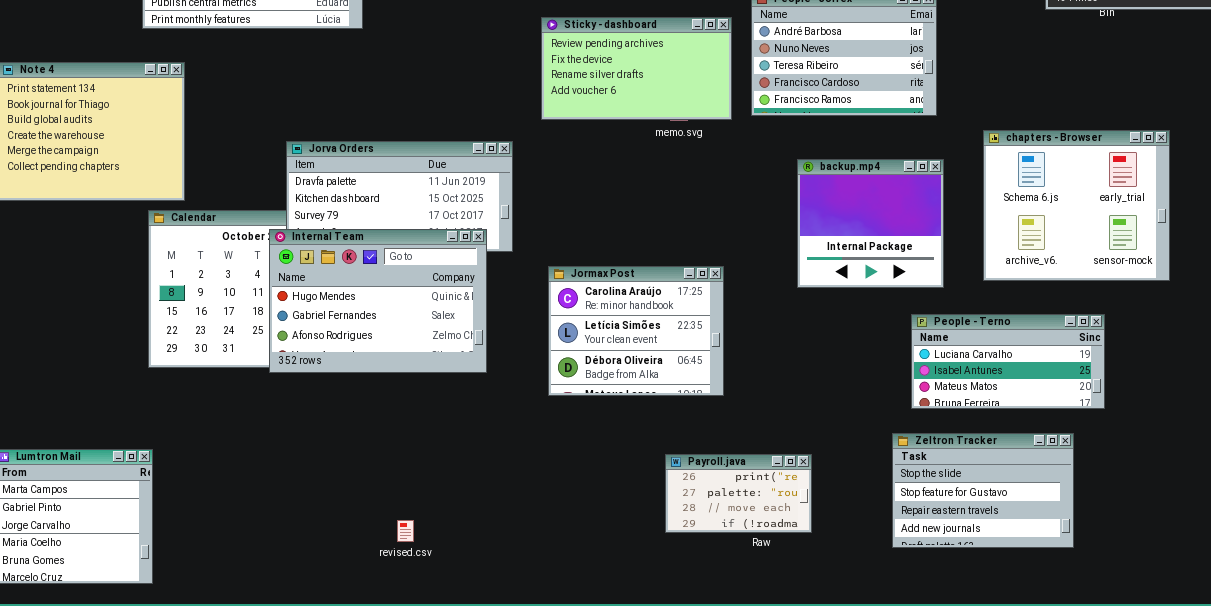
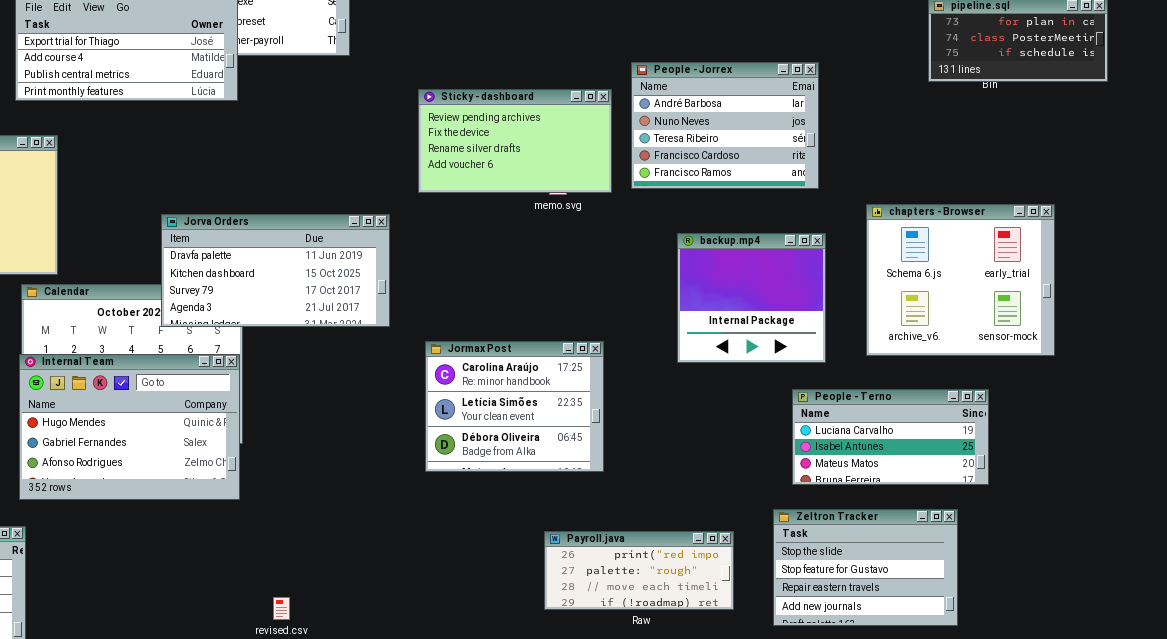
Internal Team: [269,229,487,373] -> [19,354,240,500], moved
Payroll.java: [665,454,812,533] -> [544,531,734,610], resized

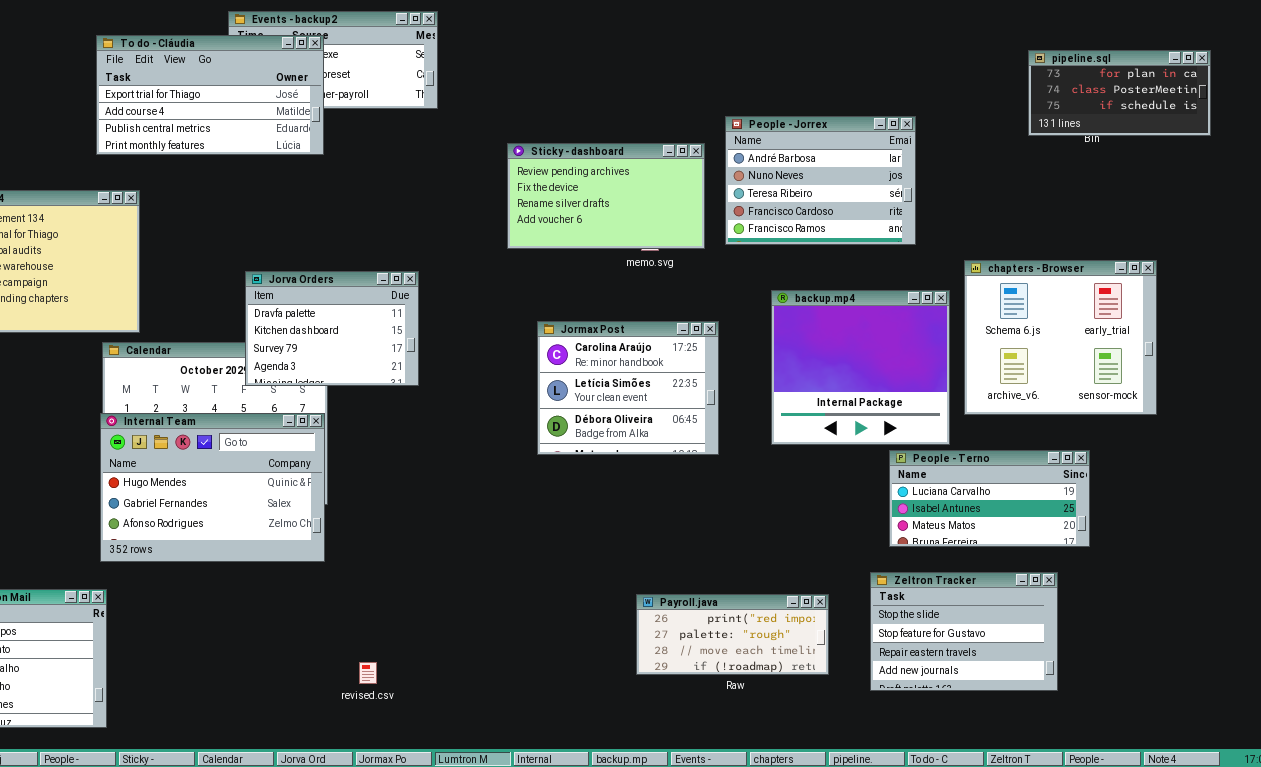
Jorva Orders: [161,214,390,327] -> [245,271,419,386], resized
backup.mp4: [677,233,826,363] -> [771,290,950,445], resized
Jormax Post: [425,341,604,472] -> [537,321,719,455], moved

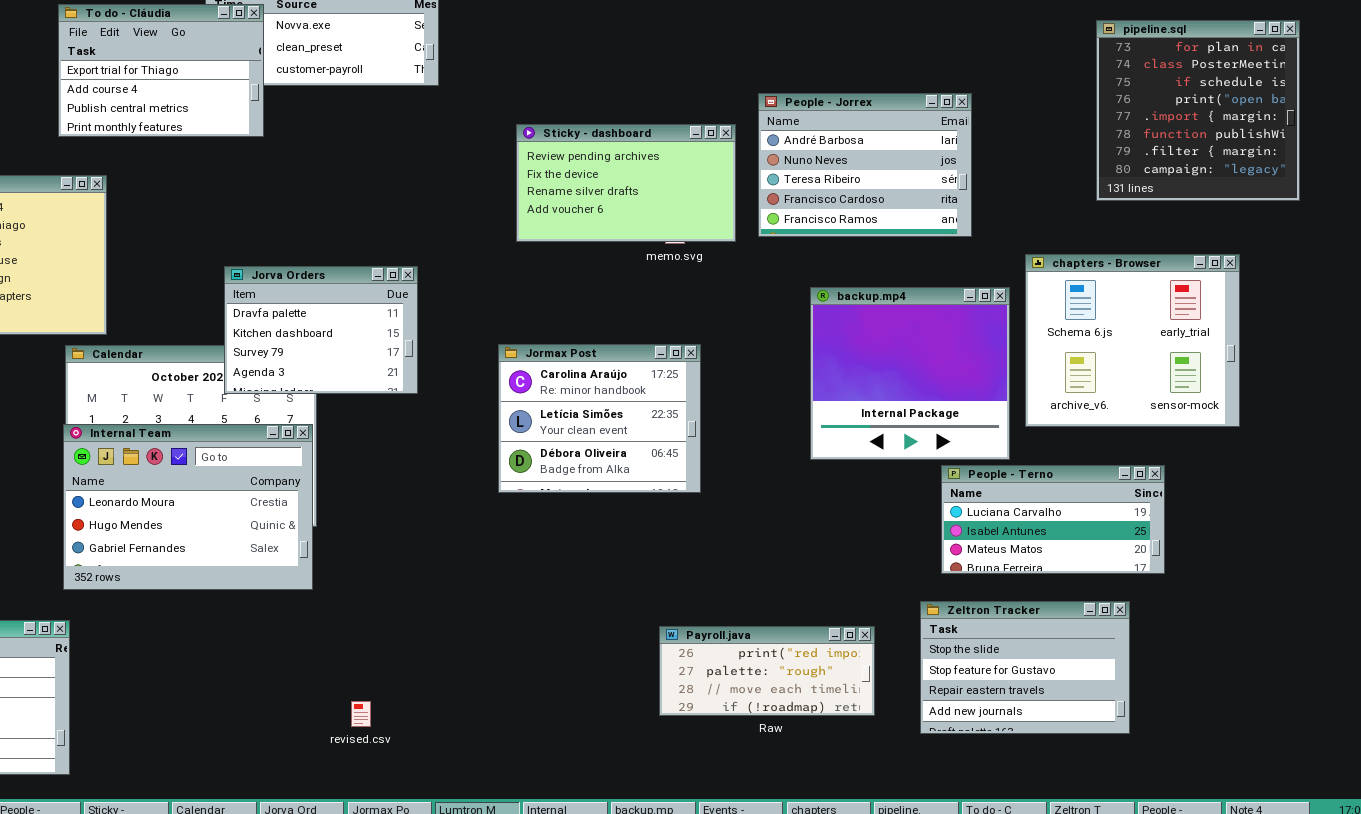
To do - Cláudia: [96,35,324,155] -> [58,4,264,137], resized
pipeline.sql: [1028,50,1211,136] -> [1096,20,1300,201], resized
Jormax Post: [537,321,719,455] -> [498,344,701,493], moved
Internal Team: [100,413,325,562] -> [63,424,313,590], scrolled up 1 row

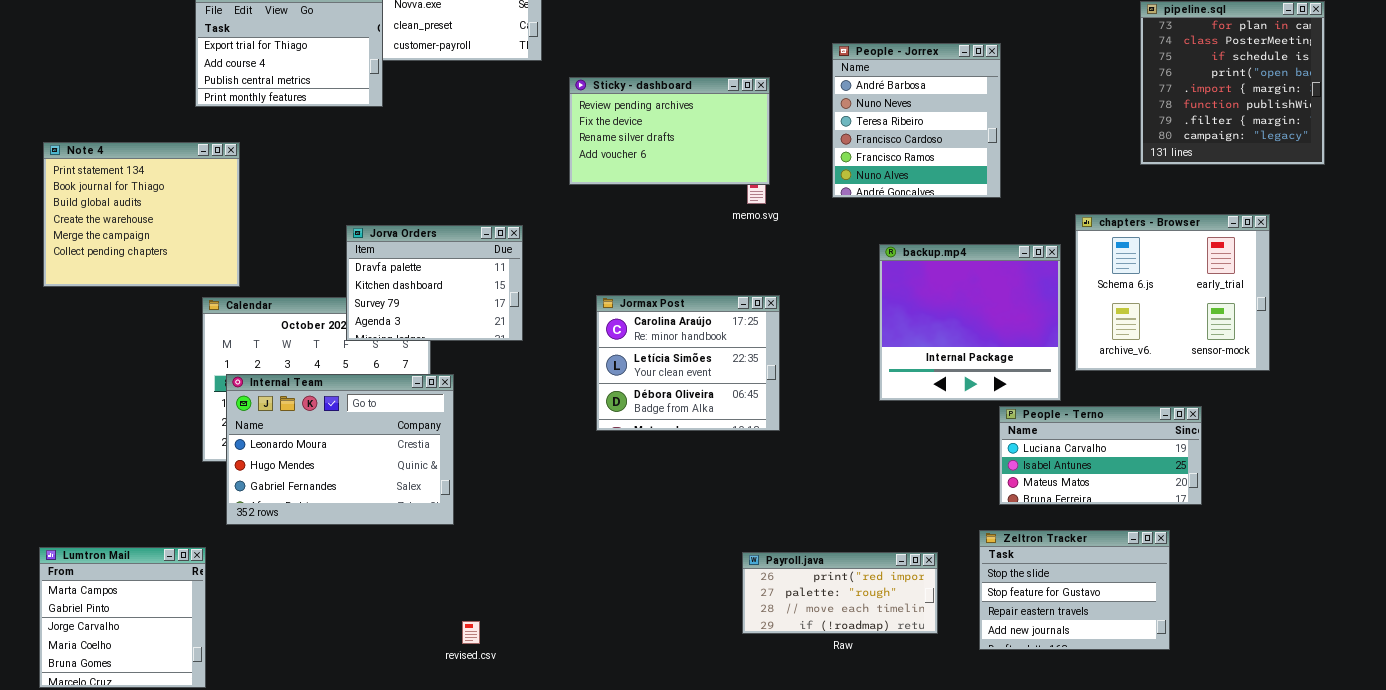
People - Jorrex: [758,93,972,237] -> [832,43,1001,198], resized
Sticky - dashboard: [516,124,736,242] -> [569,77,770,185], moved
Internal Team: [63,424,313,590] -> [226,374,454,525], moved

